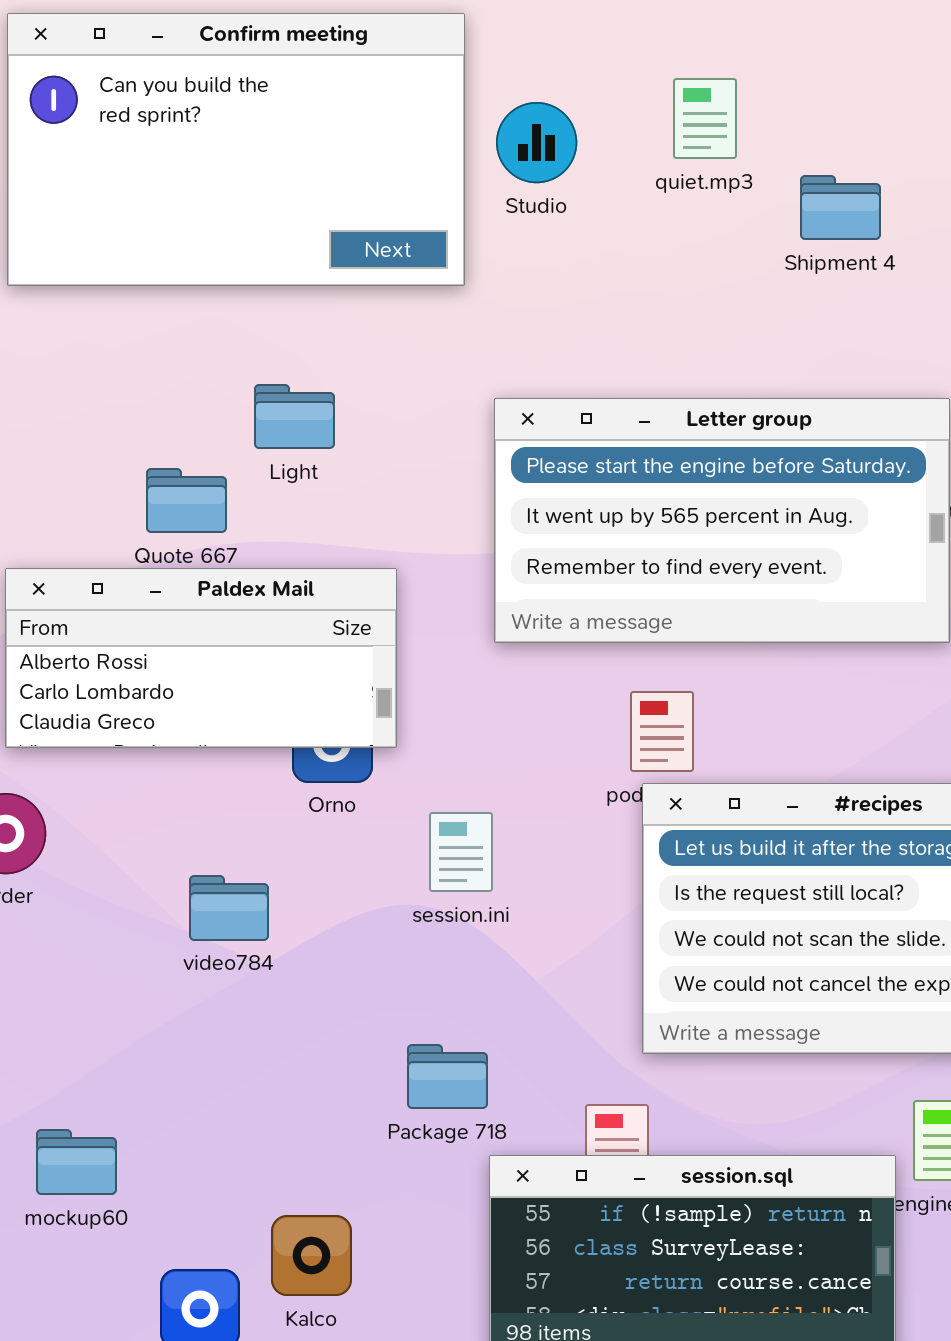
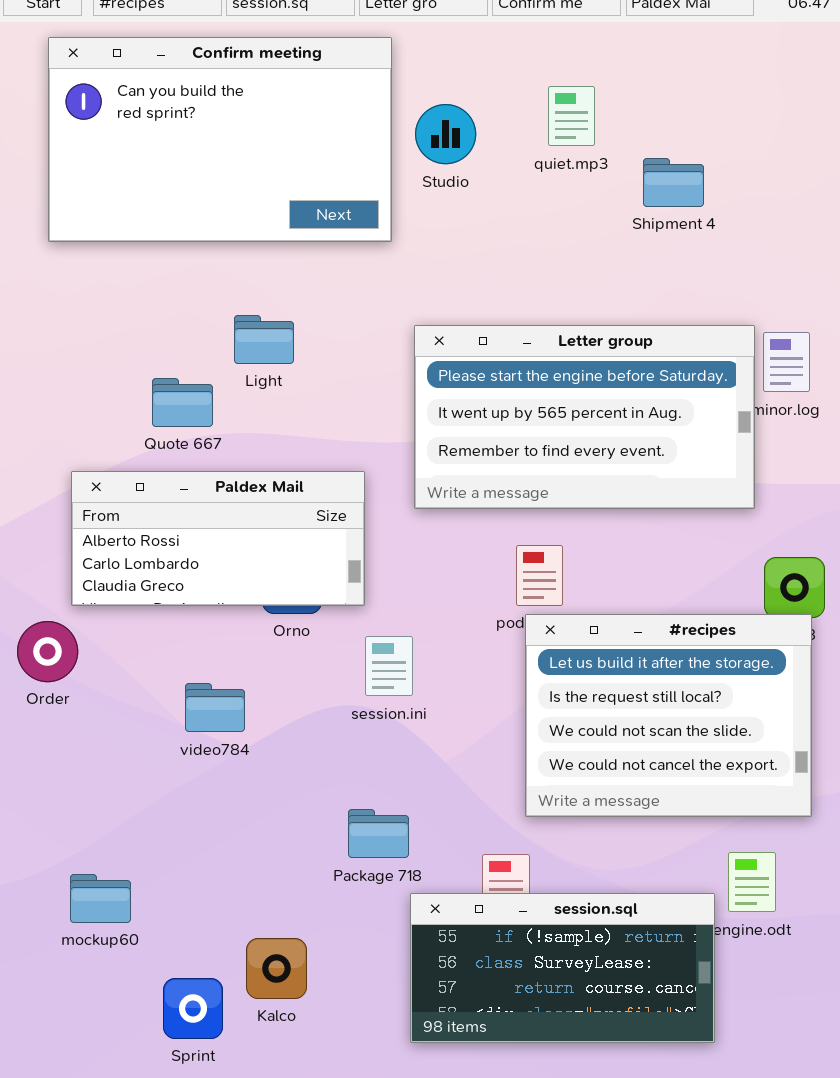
Paldex Mail: [5,568,397,748] -> [71,471,365,606], moved

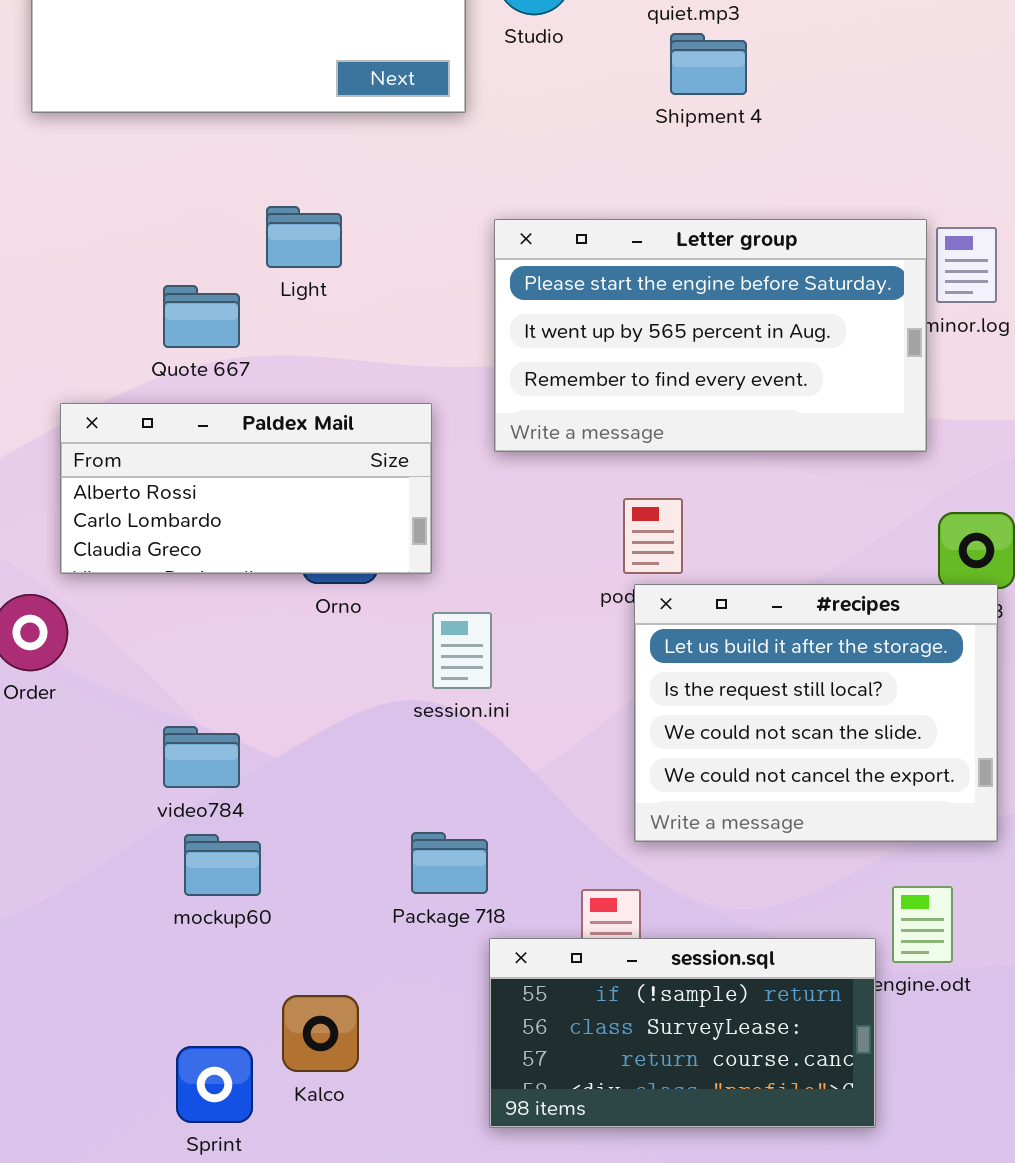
Shipment 4: [643,158,704,207] -> [670,33,747,95], moved
video784: [185,683,245,732] -> [163,726,240,788], moved
mockup60: [70,874,131,923] -> [184,834,261,896], moved

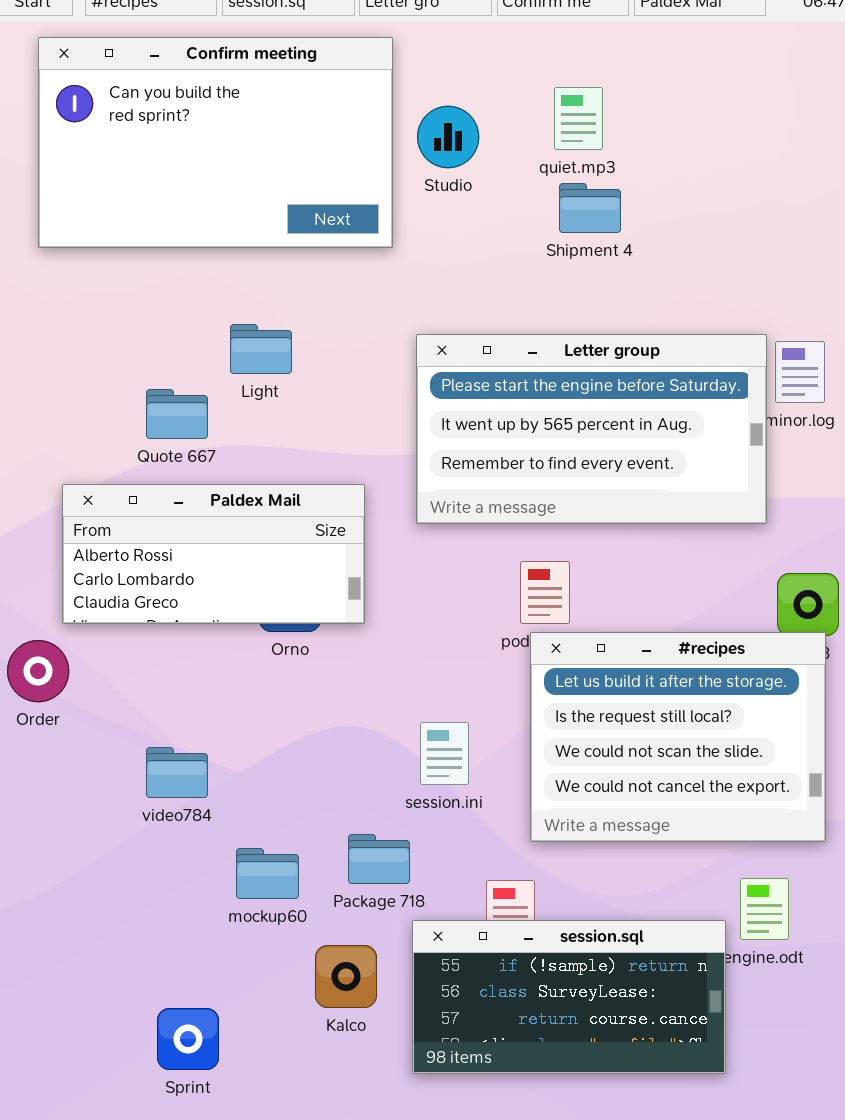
session.ini: [432,612,492,689] -> [420,722,469,785], moved
mockup60: [184,834,261,896] -> [236,848,299,899], moved
Kalco: [282,995,359,1072] -> [315,945,377,1008], moved

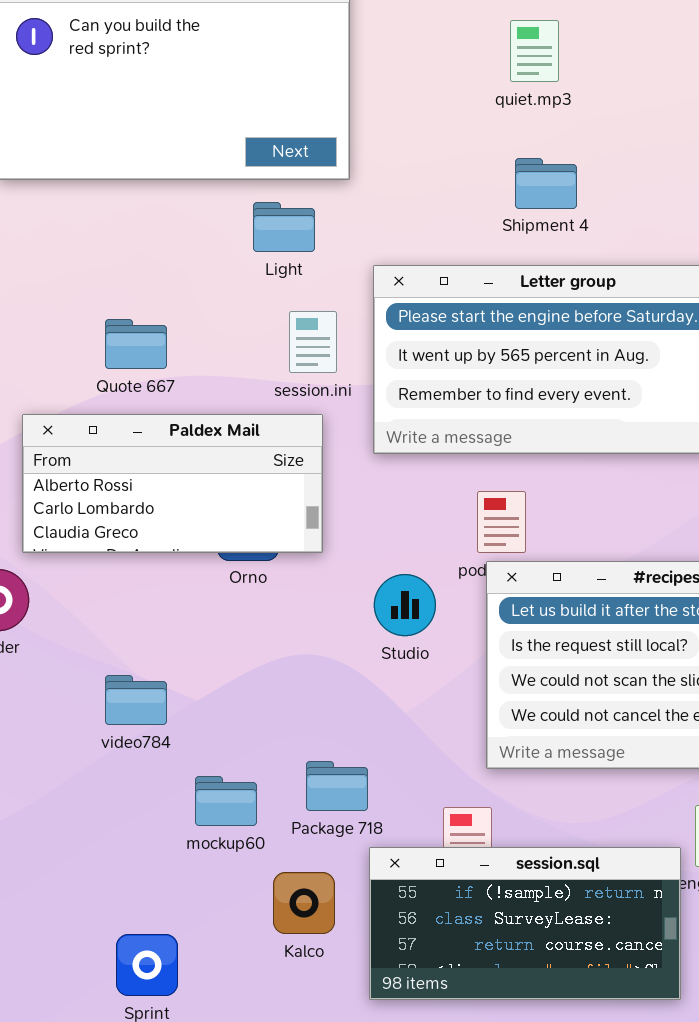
Studio: [417,106,479,168] -> [374,574,436,636], moved
Shipment 4: [559,183,621,233] -> [515,158,577,209], moved
Light: [230,324,292,374] -> [253,202,315,252], moved
session.ini: [420,722,469,785] -> [289,311,337,373], moved

